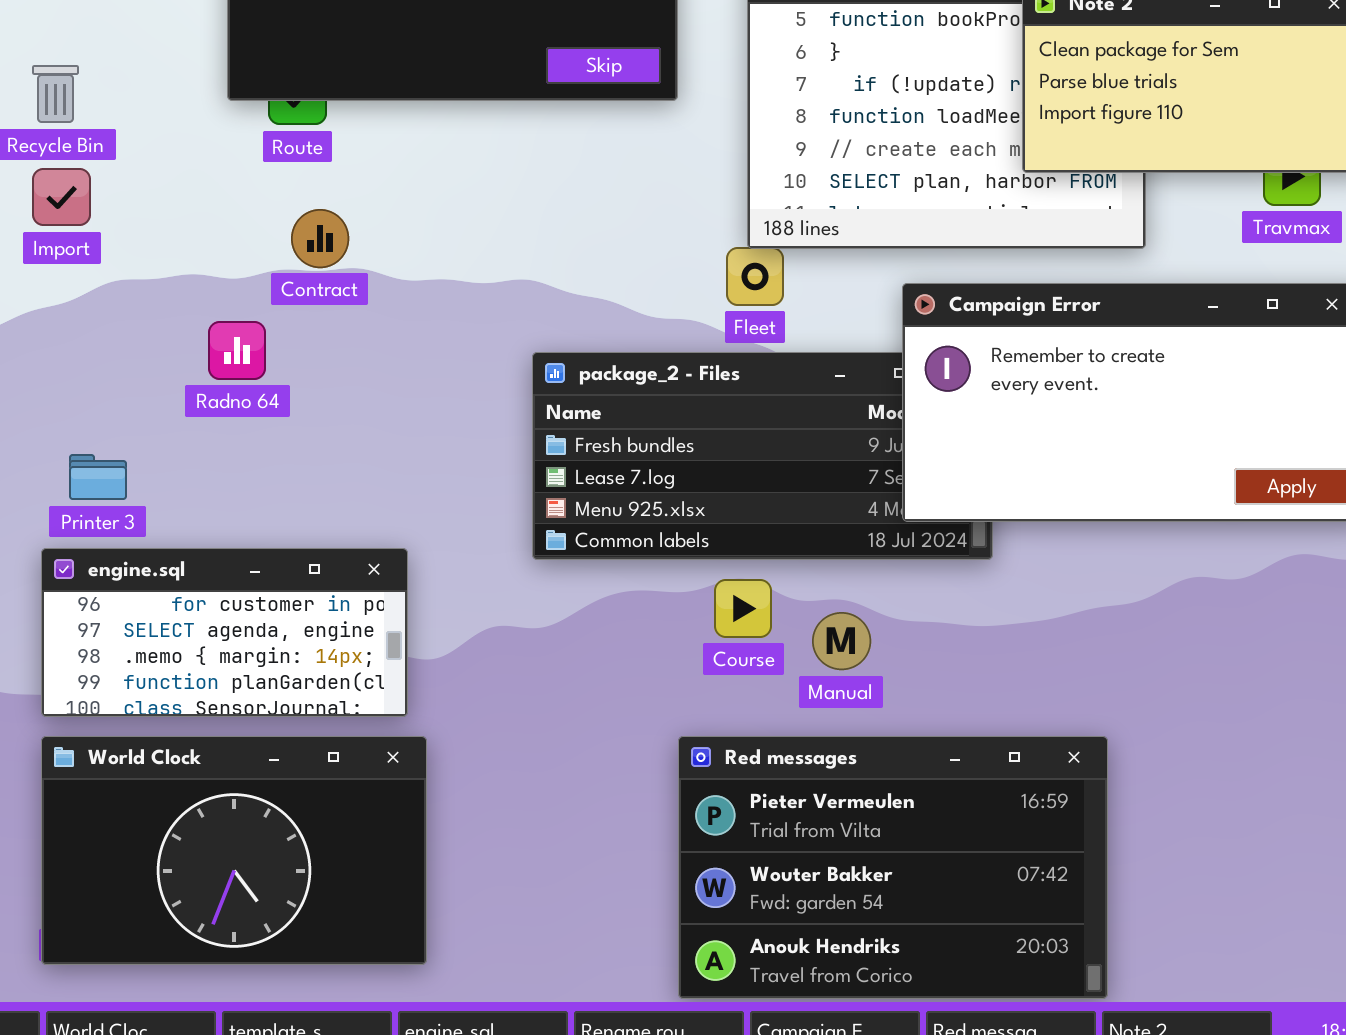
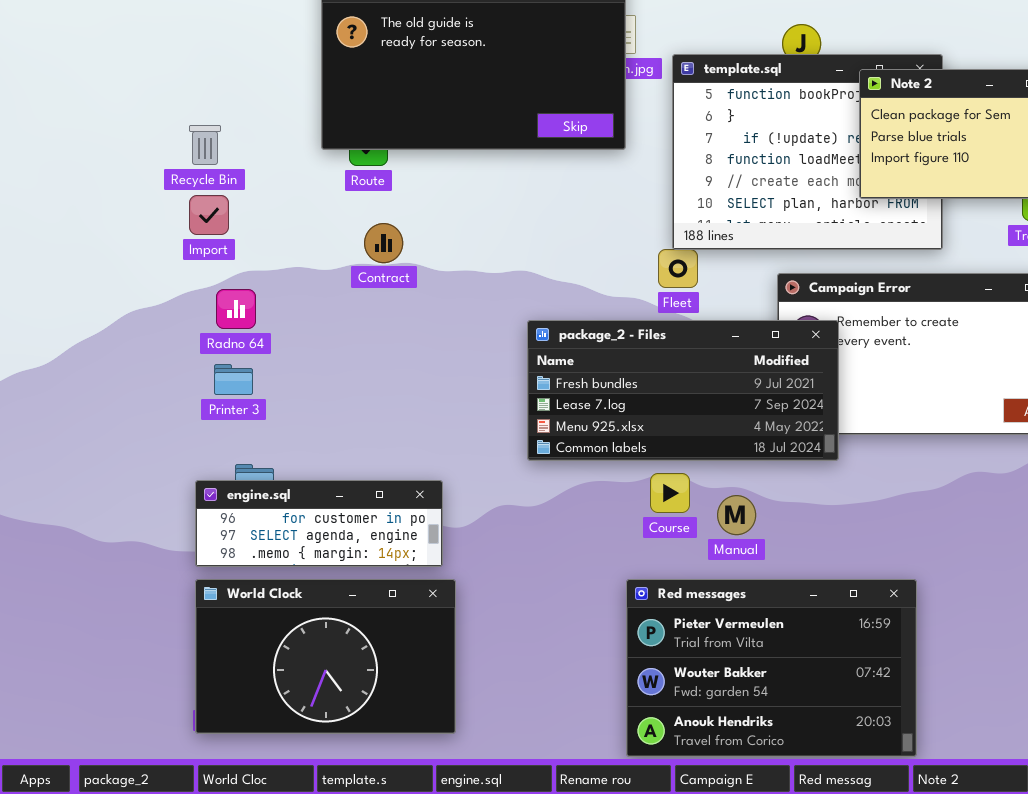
Radno 64: [208,321,266,380] -> [216,289,256,329], moved
package_2 - Files: [532,352,993,560] -> [527,320,839,461], raised
Printer 3: [69,454,127,500] -> [214,364,253,395], moved
engine.sql: [41,548,408,717] -> [195,480,443,567], resized

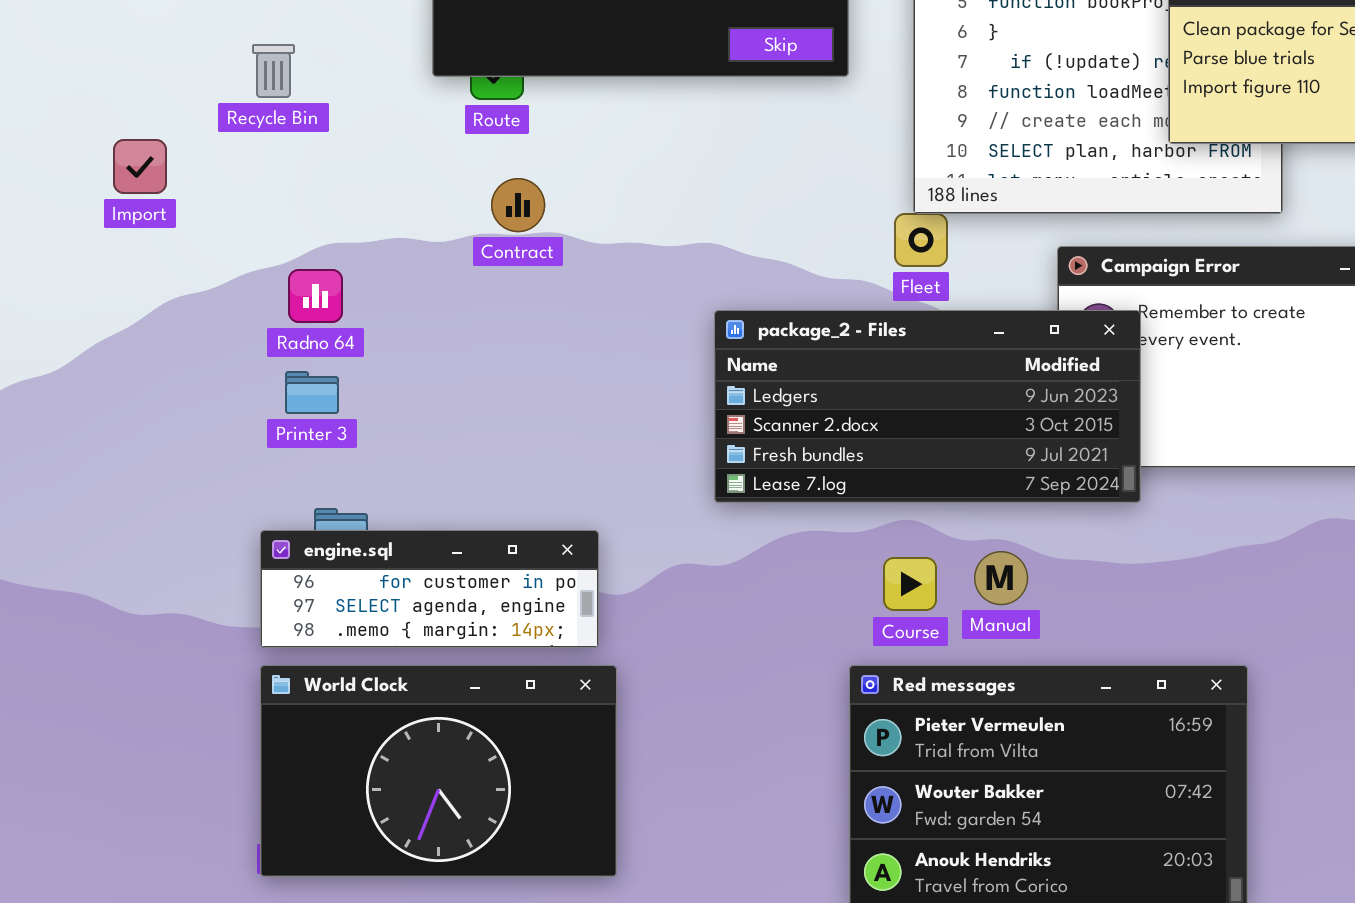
Import: [189,195,229,235] -> [113,139,167,194], moved
package_2 - Files: [527,320,839,461] -> [714,310,1141,503], scrolled up 2 rows
Course: [650,473,690,513] -> [883,557,937,611], moved

